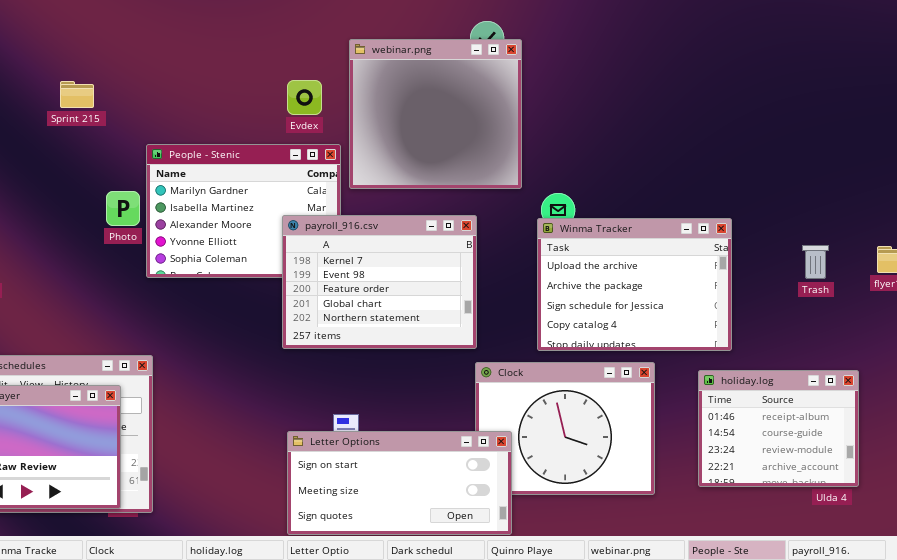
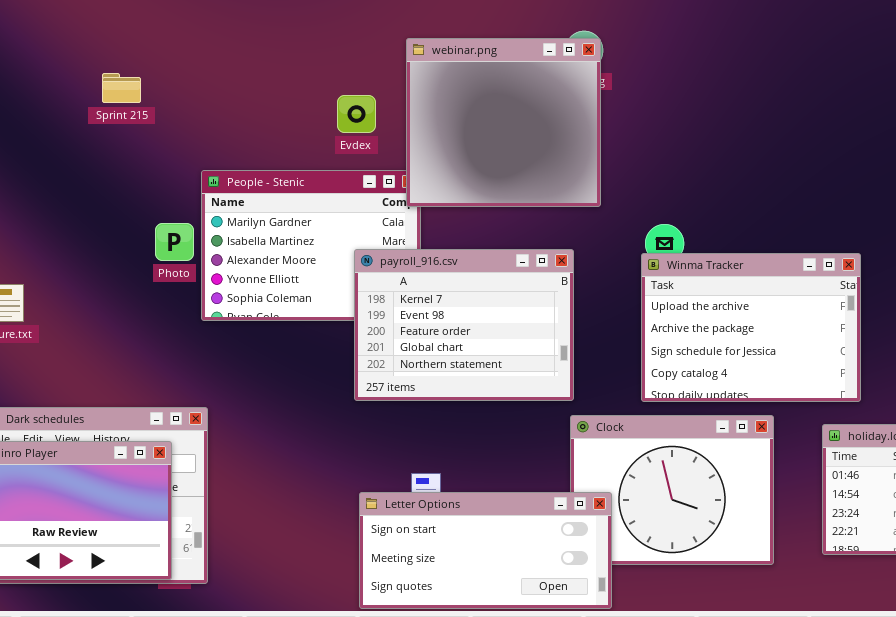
webinar.png: [349,39,522,189] -> [406,38,601,207], moved
Evdex: [287,80,322,115] -> [337,95,376,133], moved
Sprint 215: [60,81,94,108] -> [102,73,141,103], moved

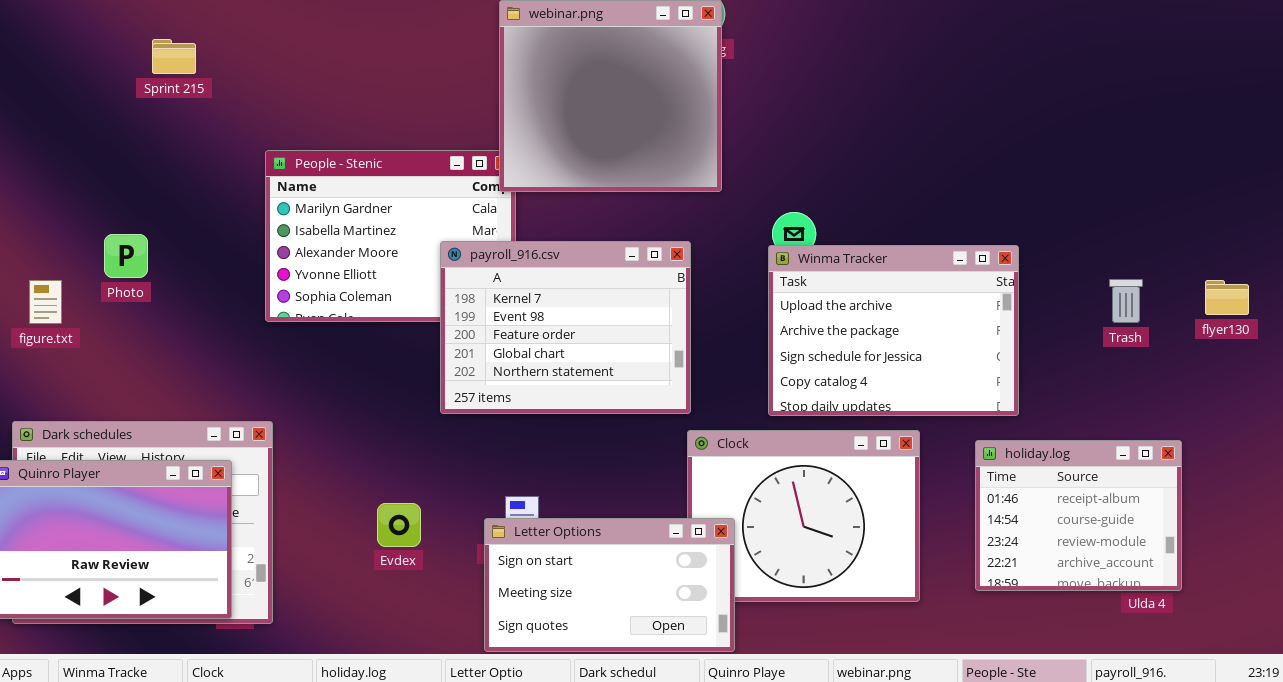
Evdex: [337,95,376,133] -> [377,503,421,547], moved
Photo: [155,223,194,261] -> [104,234,148,278], moved
Letter Options: [359,492,612,609] -> [484,518,735,652], resized

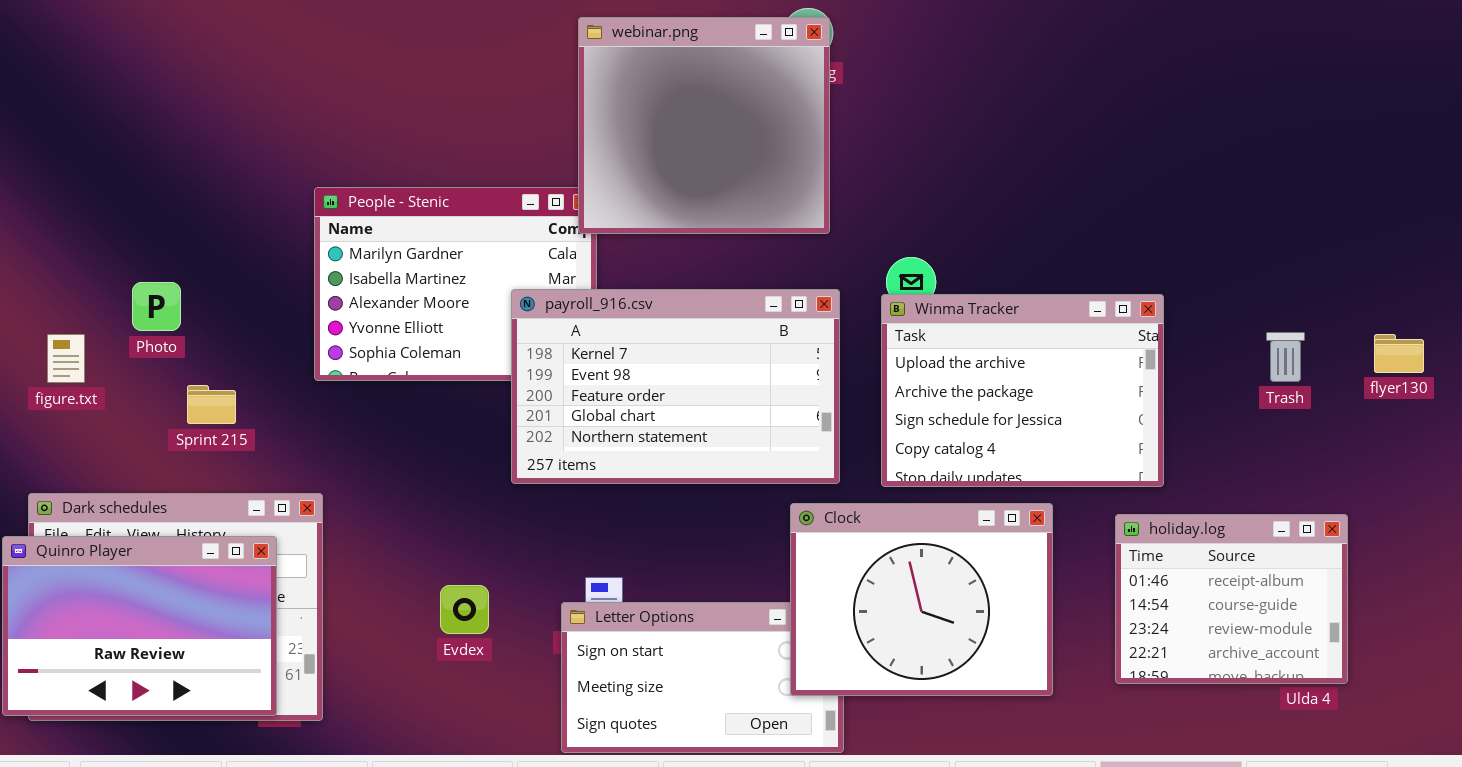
Sprint 215: [152,39,196,74] -> [187,385,236,424], moved
payroll_916.csv: [440,241,691,414] -> [511,289,840,484], resized
Clock: [687,430,920,602] -> [790,503,1053,696], raised

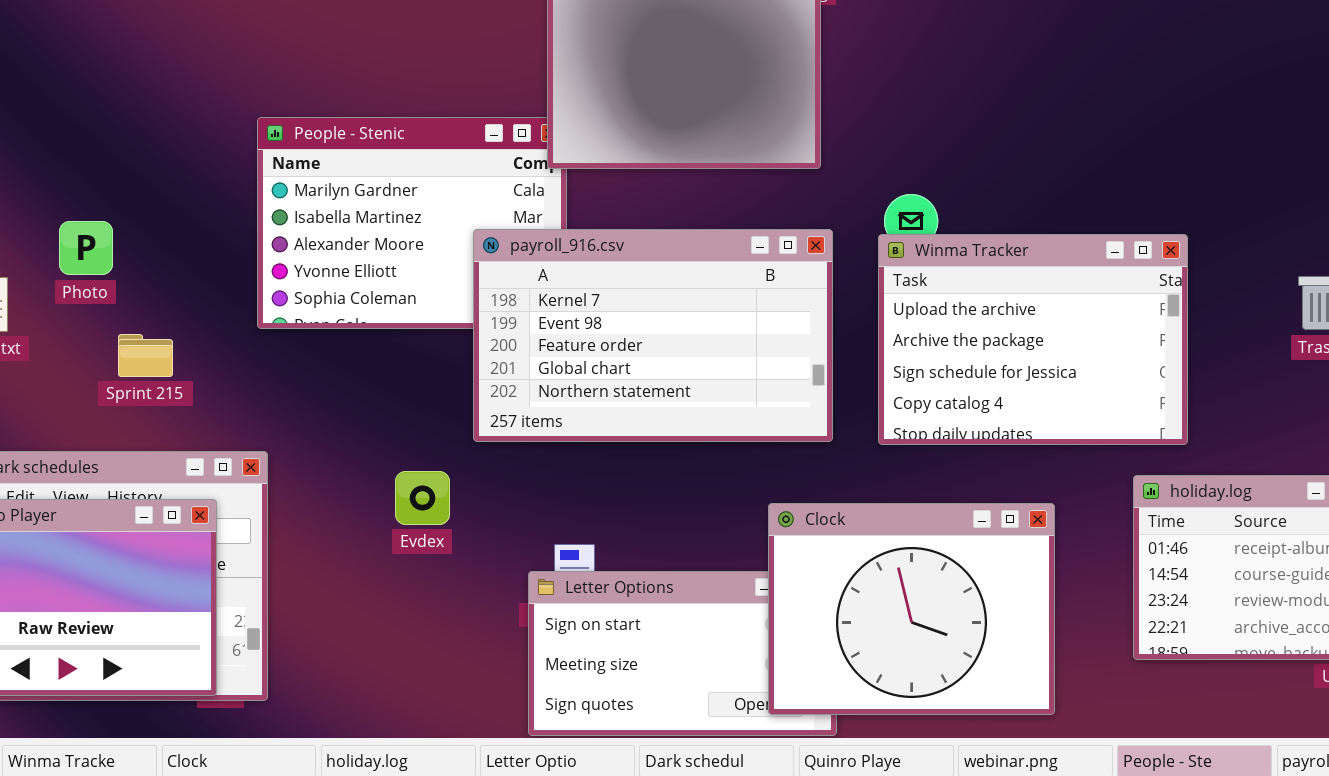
Clock: [790,503,1053,696] -> [768,503,1055,715], moved
Evdex: [440,585,489,634] -> [395,471,450,525], moved

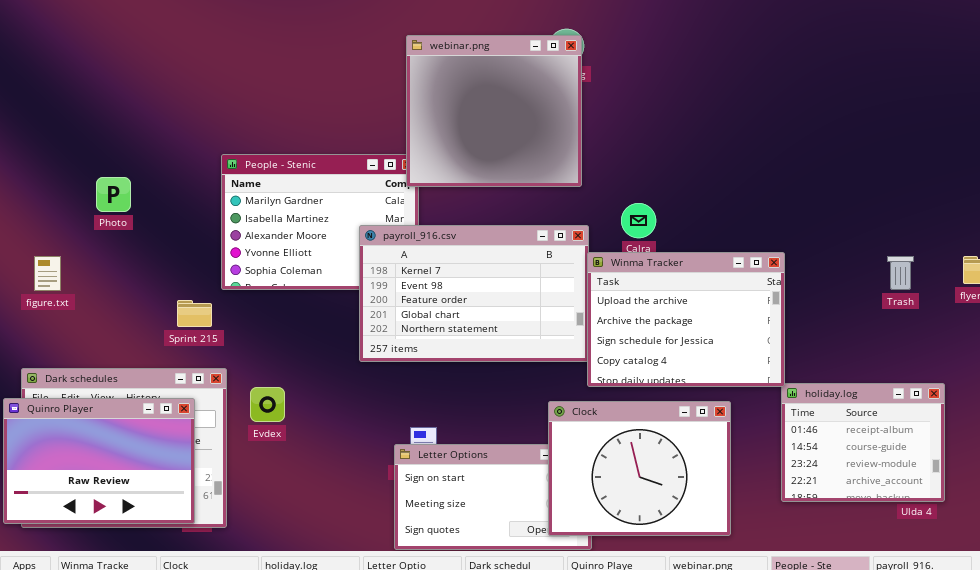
Photo: [59,221,113,275] -> [96,177,131,212], moved
Winma Tracker: [878,234,1188,445] -> [587,252,785,387], moved
Sprint 215: [118,334,173,377] -> [177,300,212,327], moved
Evdex: [395,471,450,525] -> [250,387,285,422], moved

